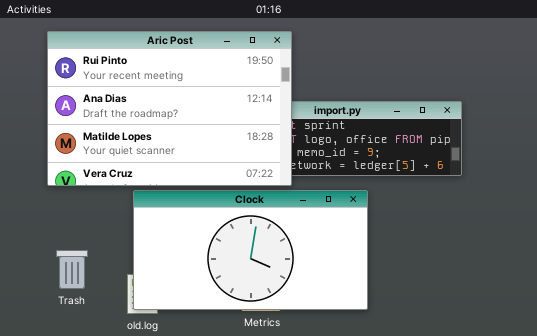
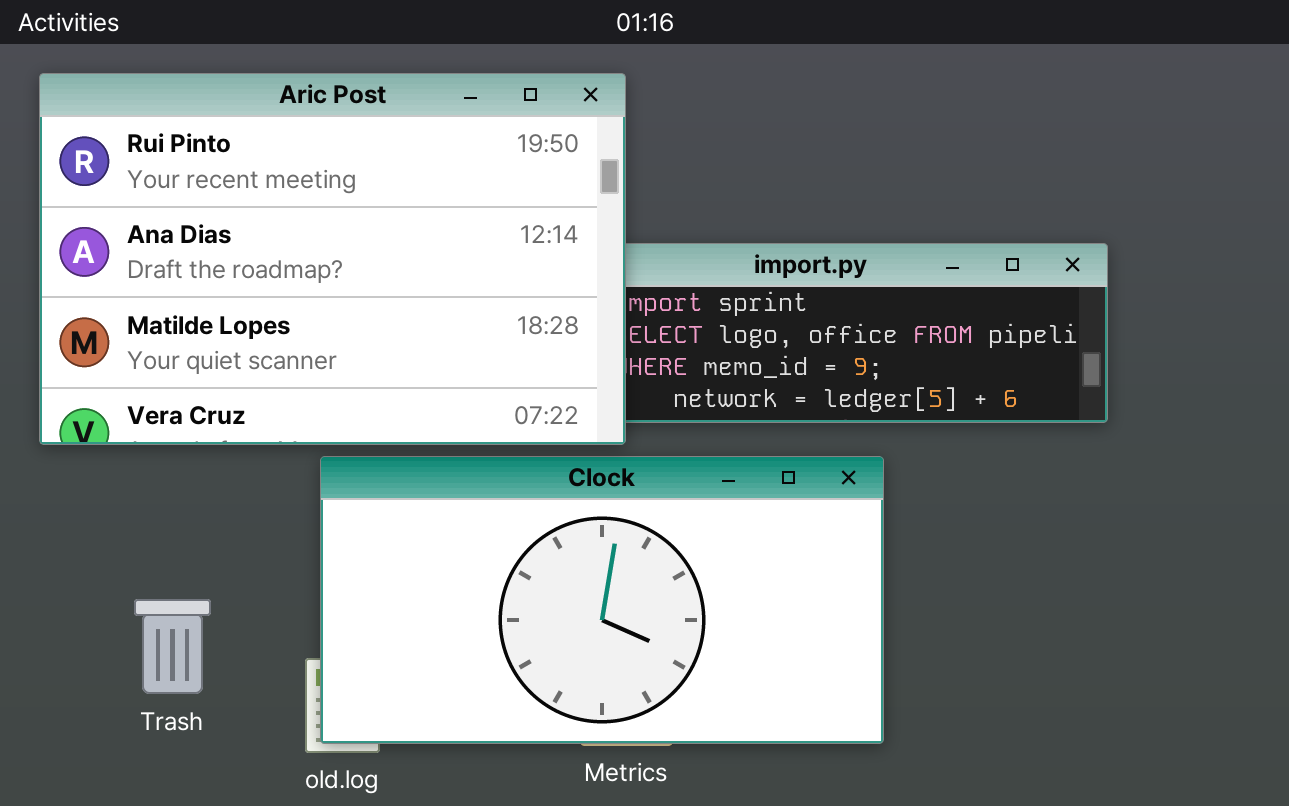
Aric Post: [47,31,292,186] -> [39,73,626,445], moved

